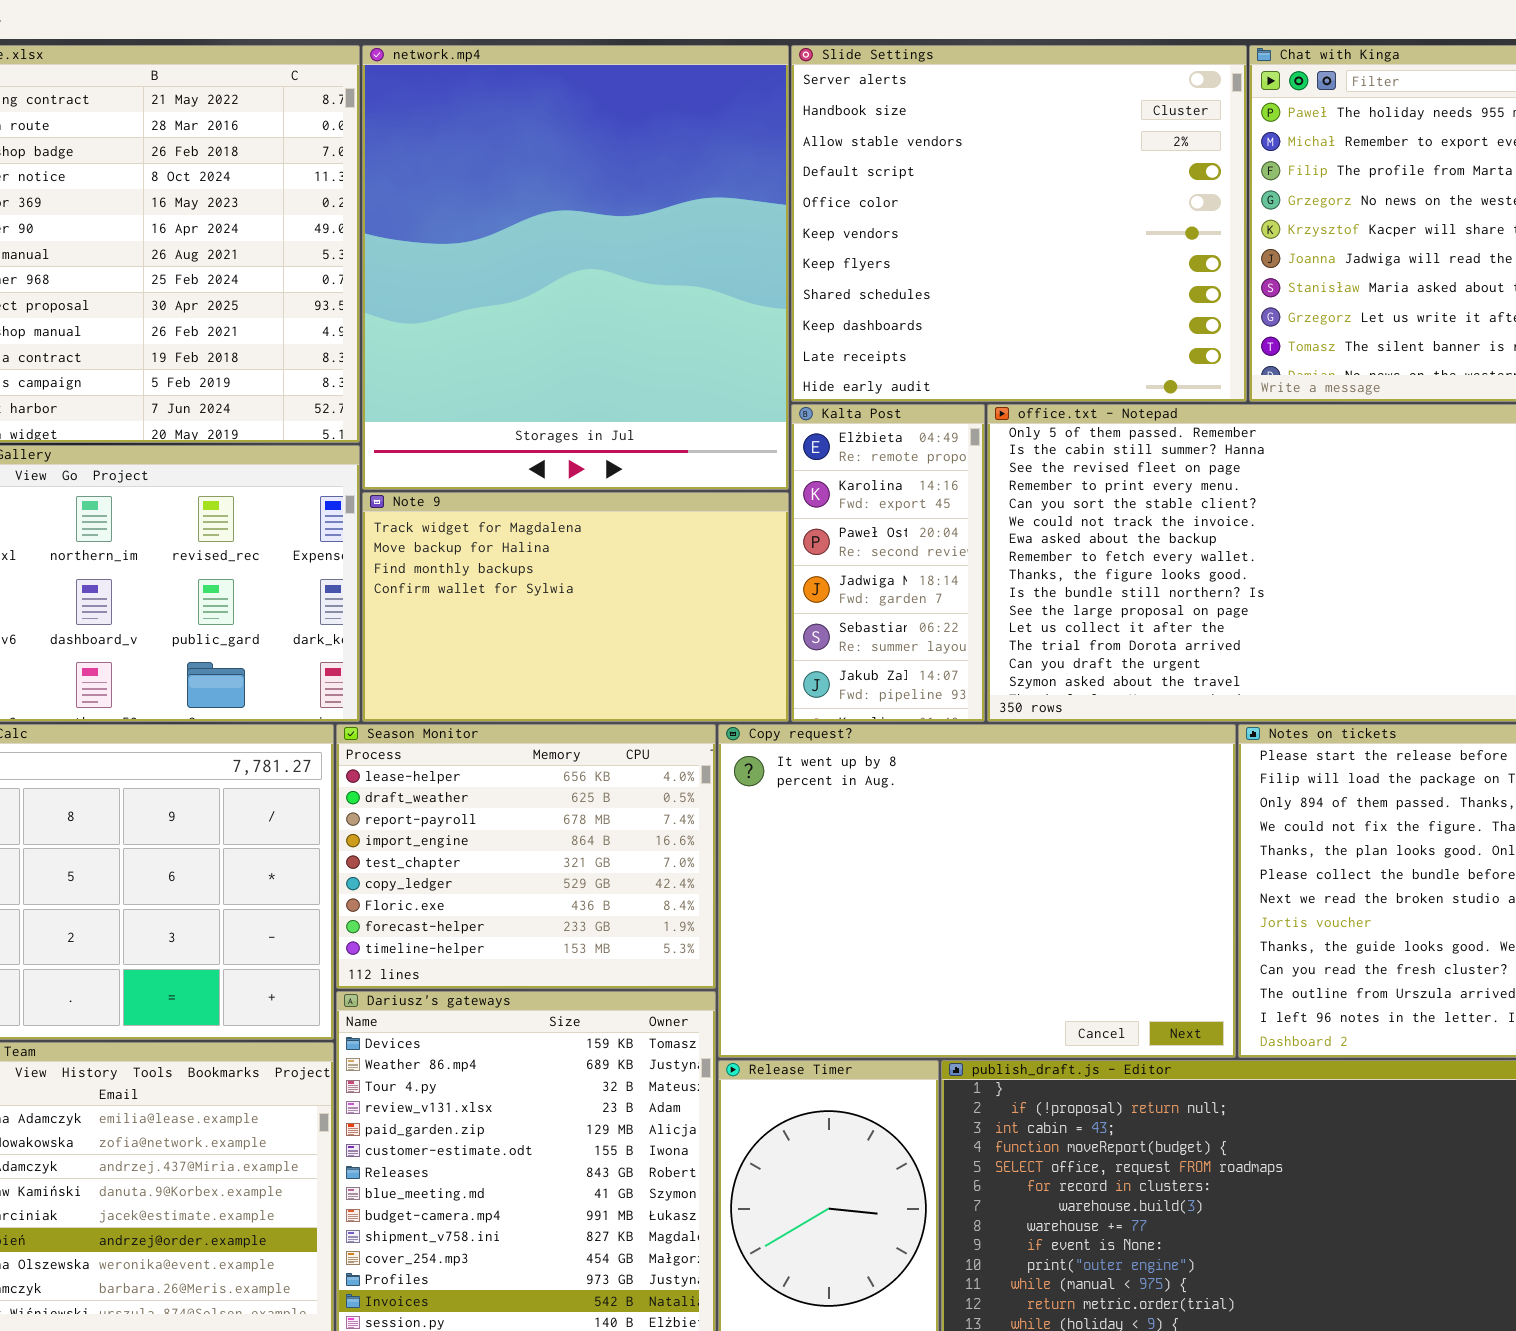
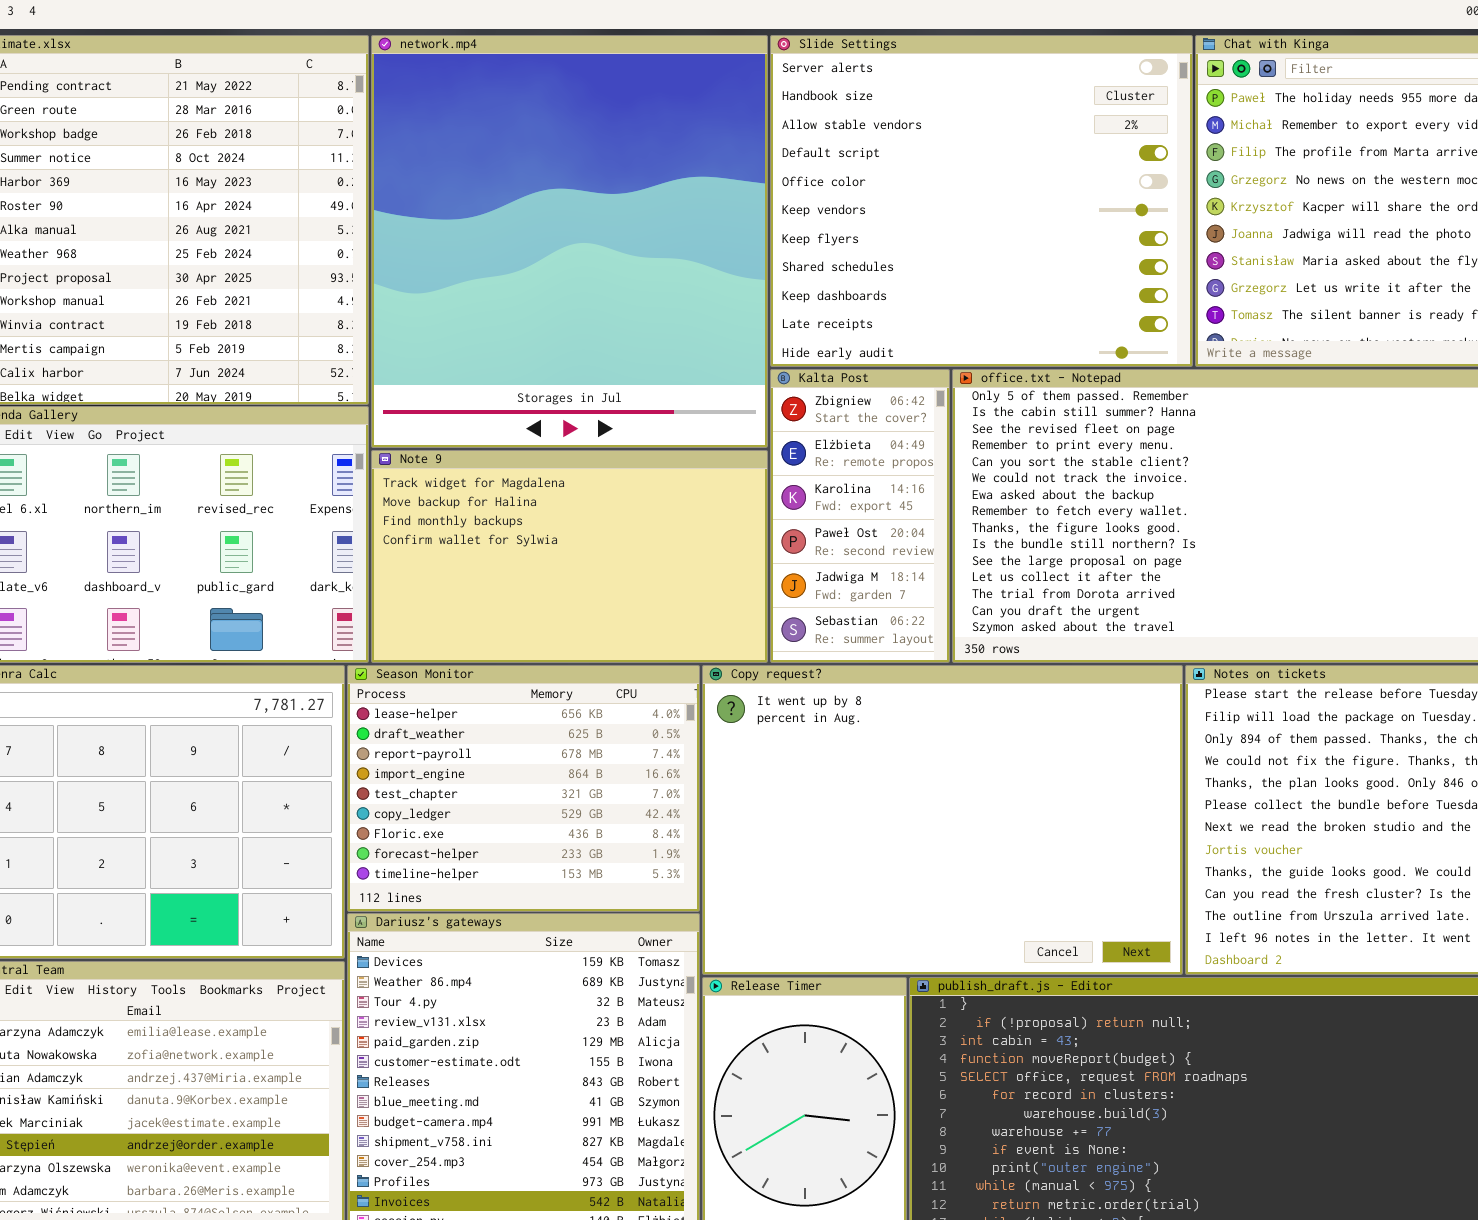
Kalta Post: [791,404,985,722] -> [770,369,950,663], scrolled up 1 row

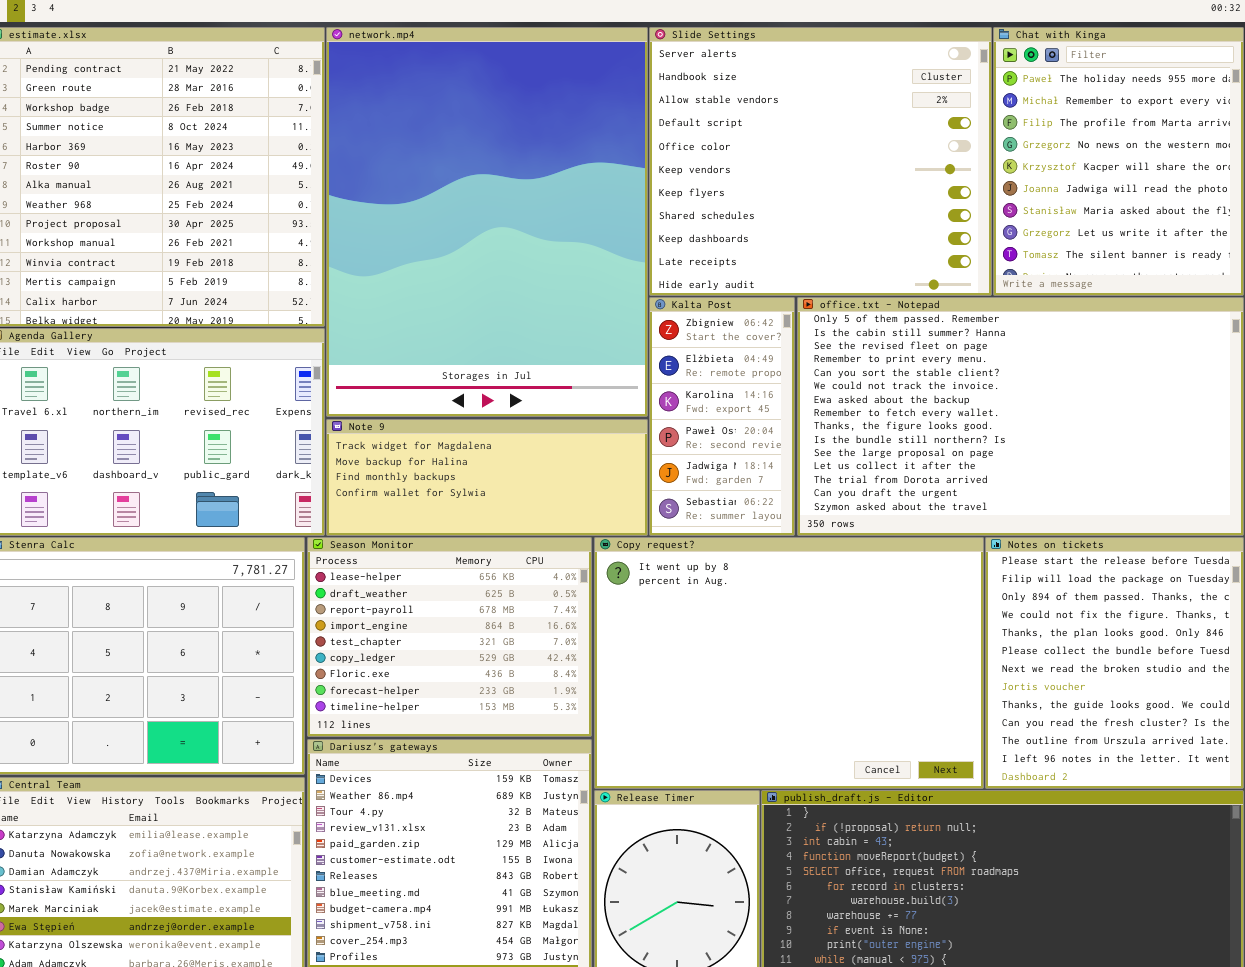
network.mp4: [371,35,768,448] -> [326,27,648,417], resized
Note 9: [371,450,768,663] -> [326,419,648,536], resized

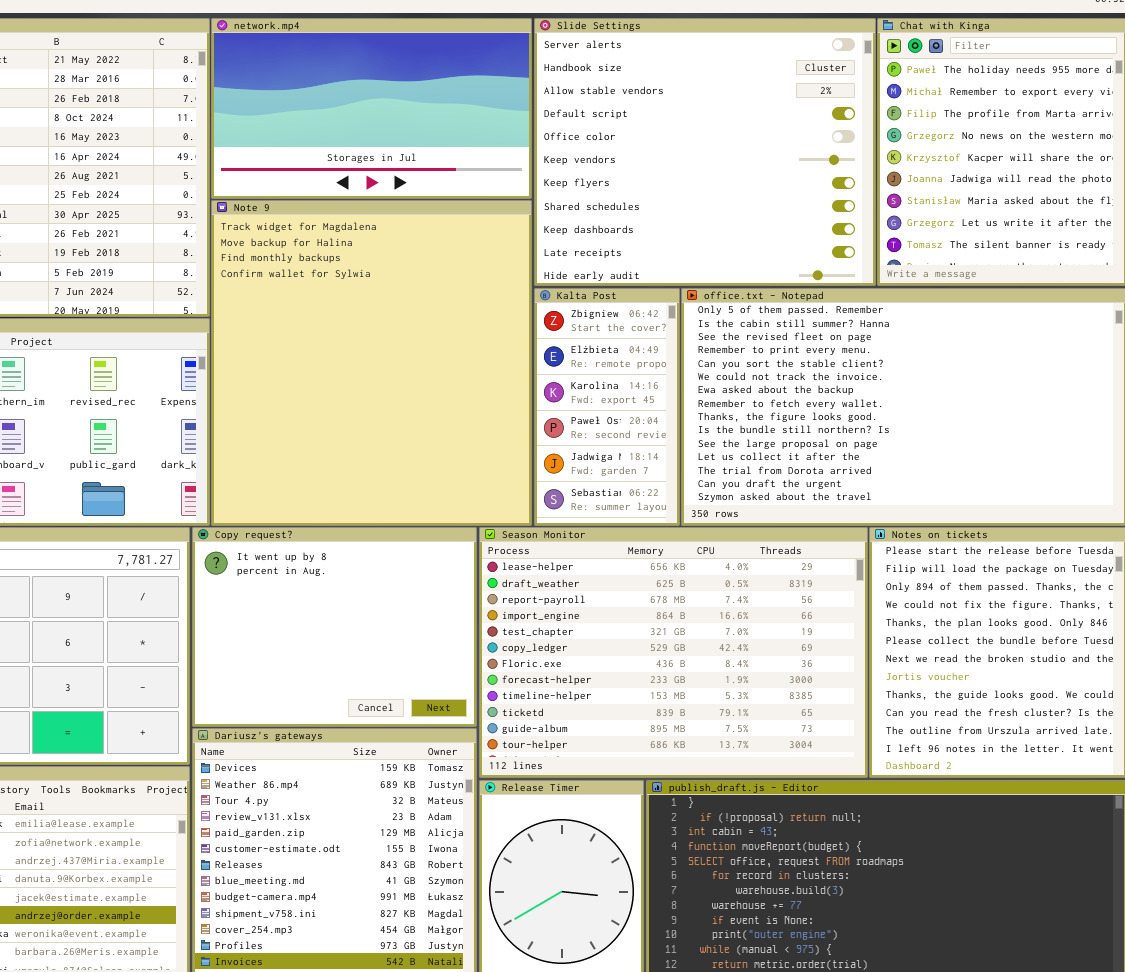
network.mp4: [326,27,648,417] -> [211,18,532,199], resized
Note 9: [326,419,648,536] -> [211,200,532,526], resized
Season Monitor: [307,537,592,737] -> [479,527,868,778], moved, resized
Copy request?: [594,537,984,789] -> [192,527,477,727], moved, resized

